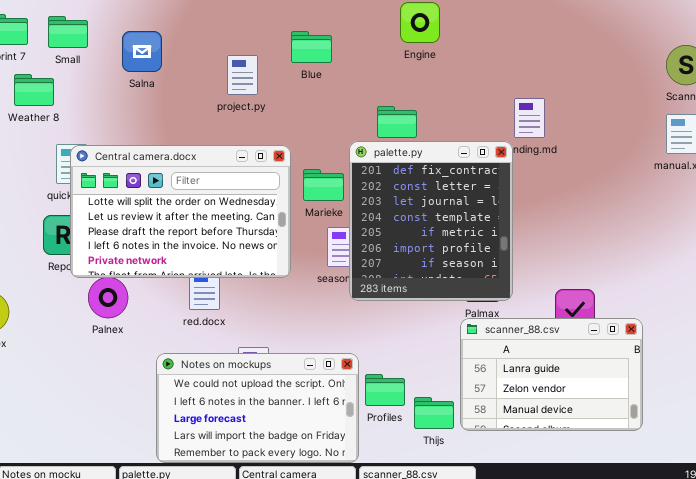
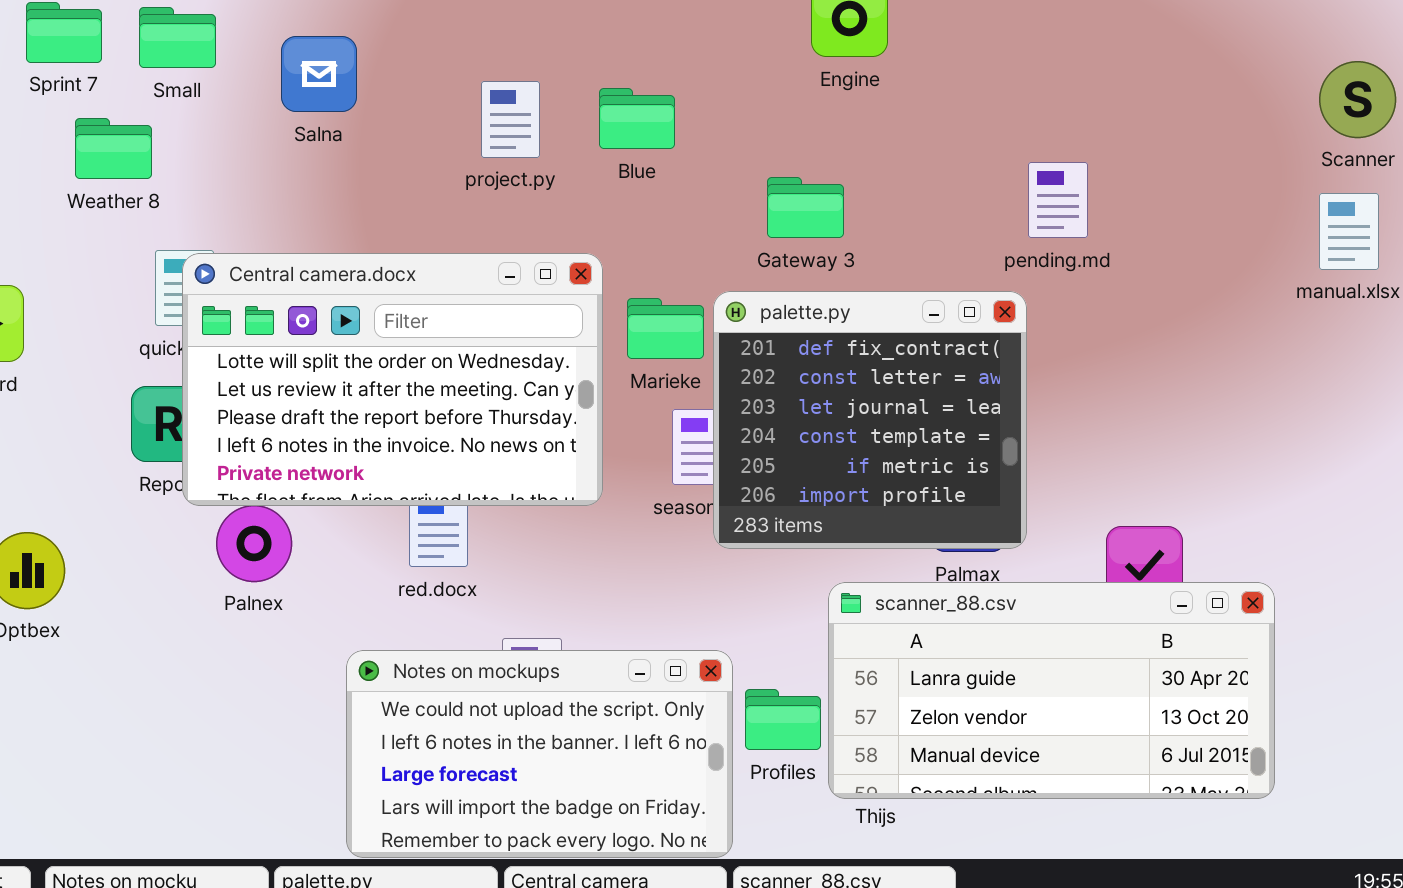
Blue: [291,31,332,63] -> [599,88,675,149], moved
palette.py: [349,141,513,301] -> [713,291,1027,549], resized
scanner_88.csv: [460,318,643,431] -> [828,582,1275,799], resized

